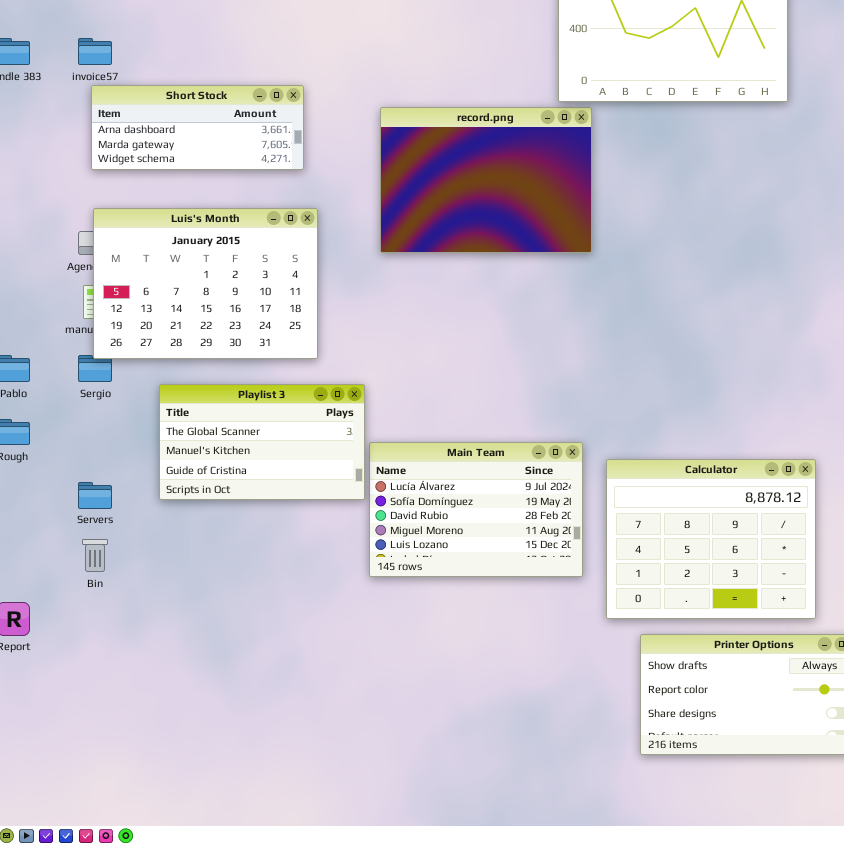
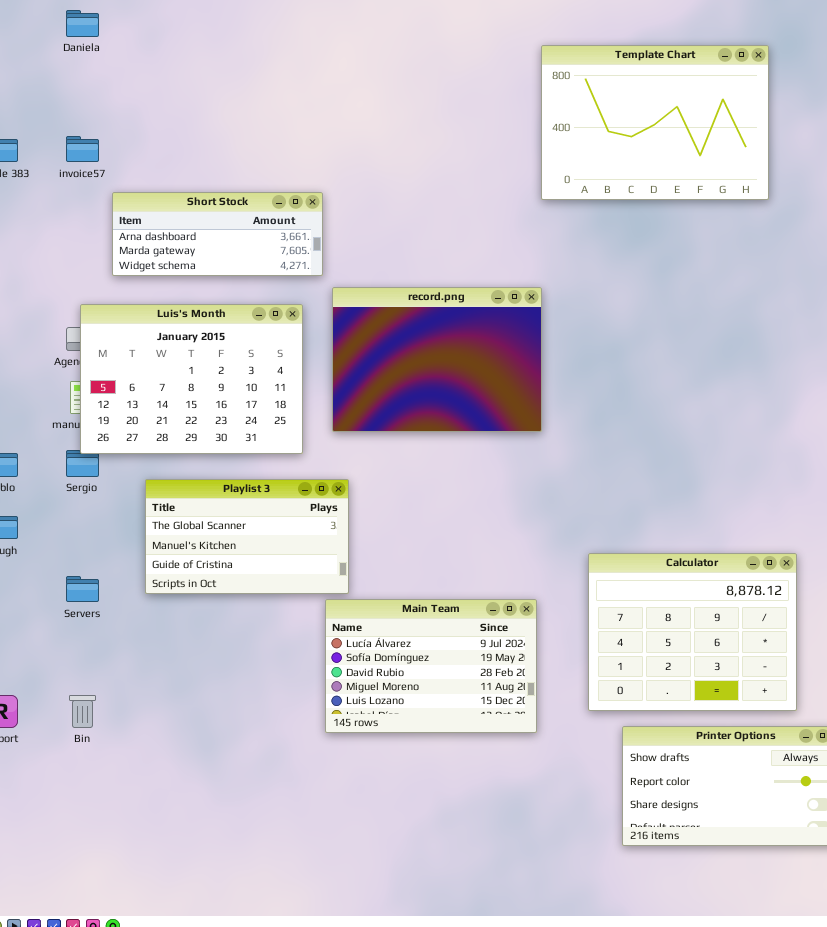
Short Stock: [91,85,304,170] -> [112,192,323,276], moved
record.png: [380,107,592,253] -> [332,287,542,432], moved
Main Team: [369,442,583,577] -> [325,599,537,733], moved
Bin: [82,539,108,572] -> [69,695,96,728], moved

